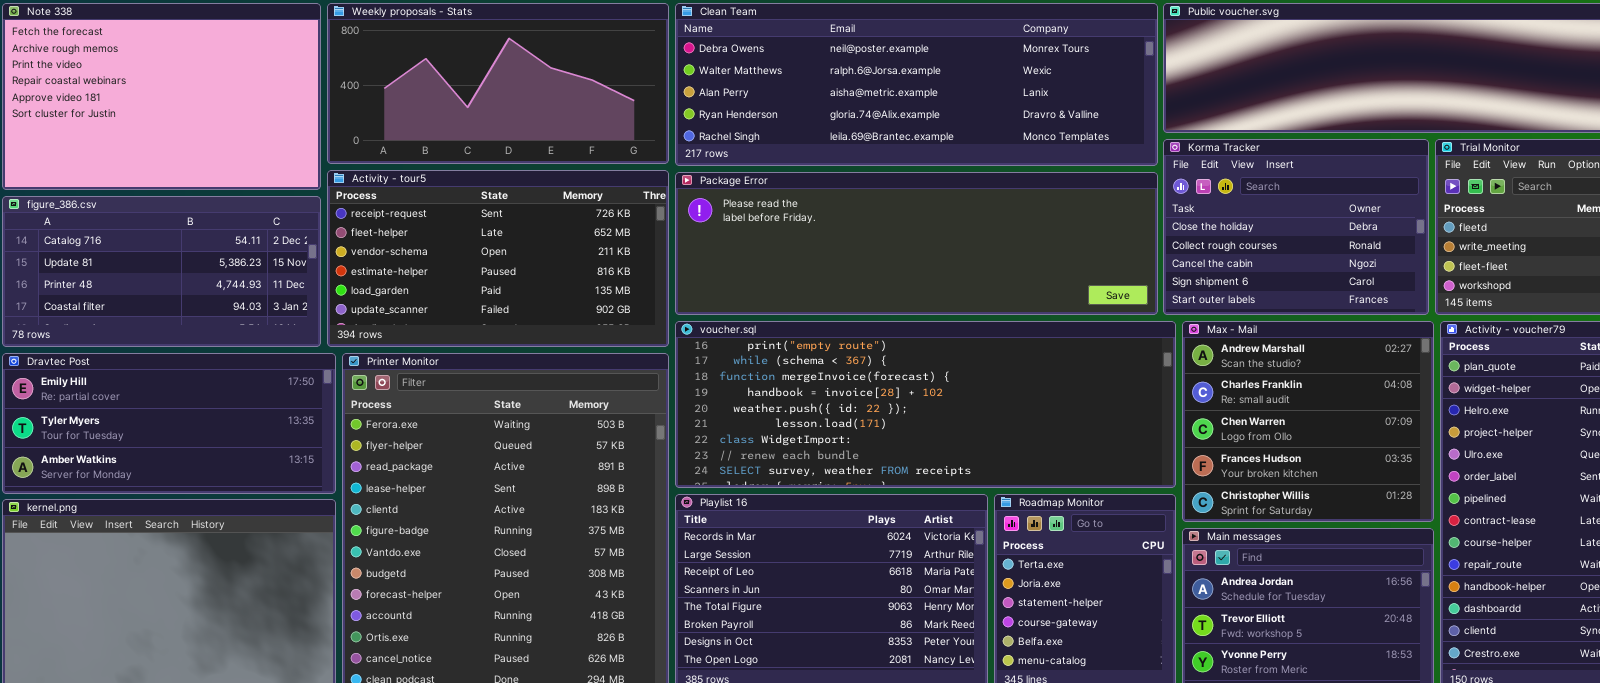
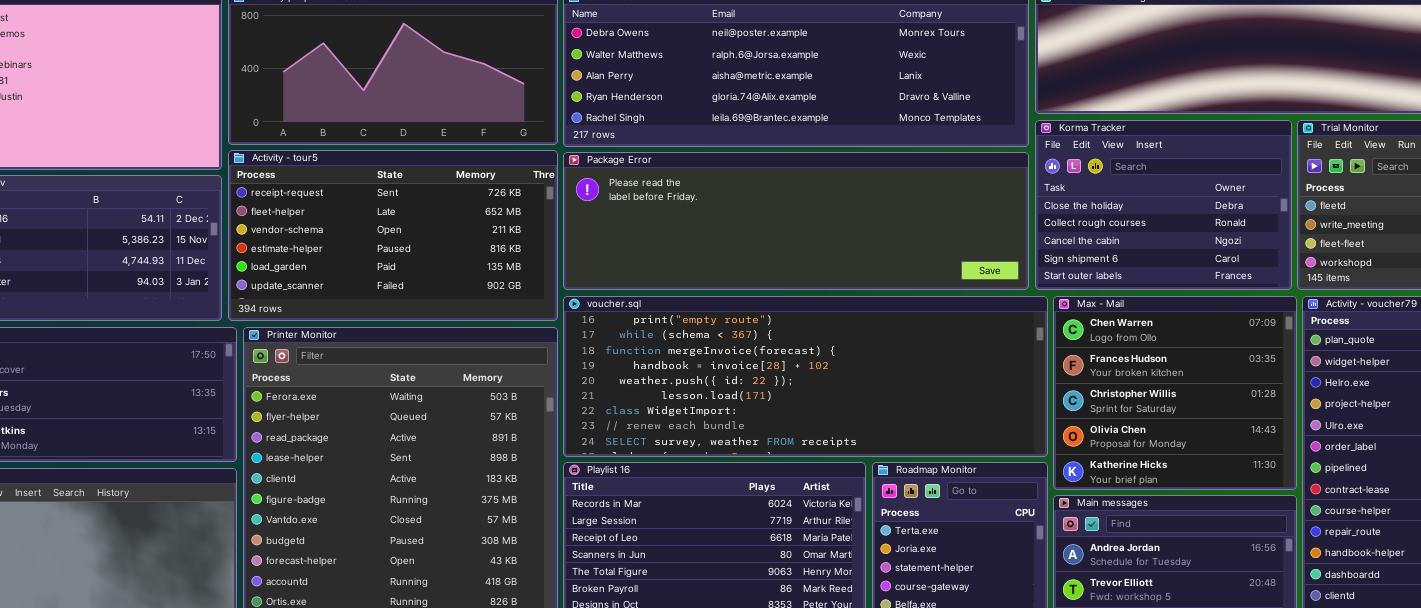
Max - Mail: [1182,321,1434,522] -> [1053,296,1297,490], scrolled down 2 rows

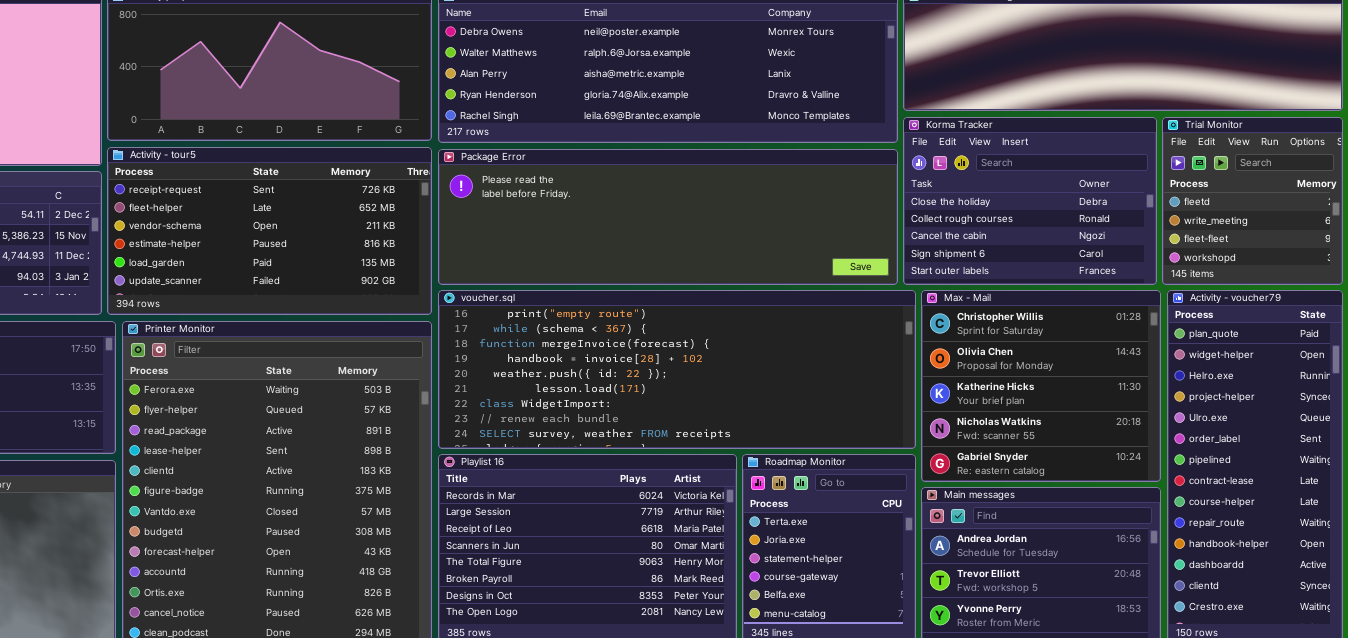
Max - Mail: [1053,296,1297,490] -> [921,290,1161,482], scrolled down 2 rows

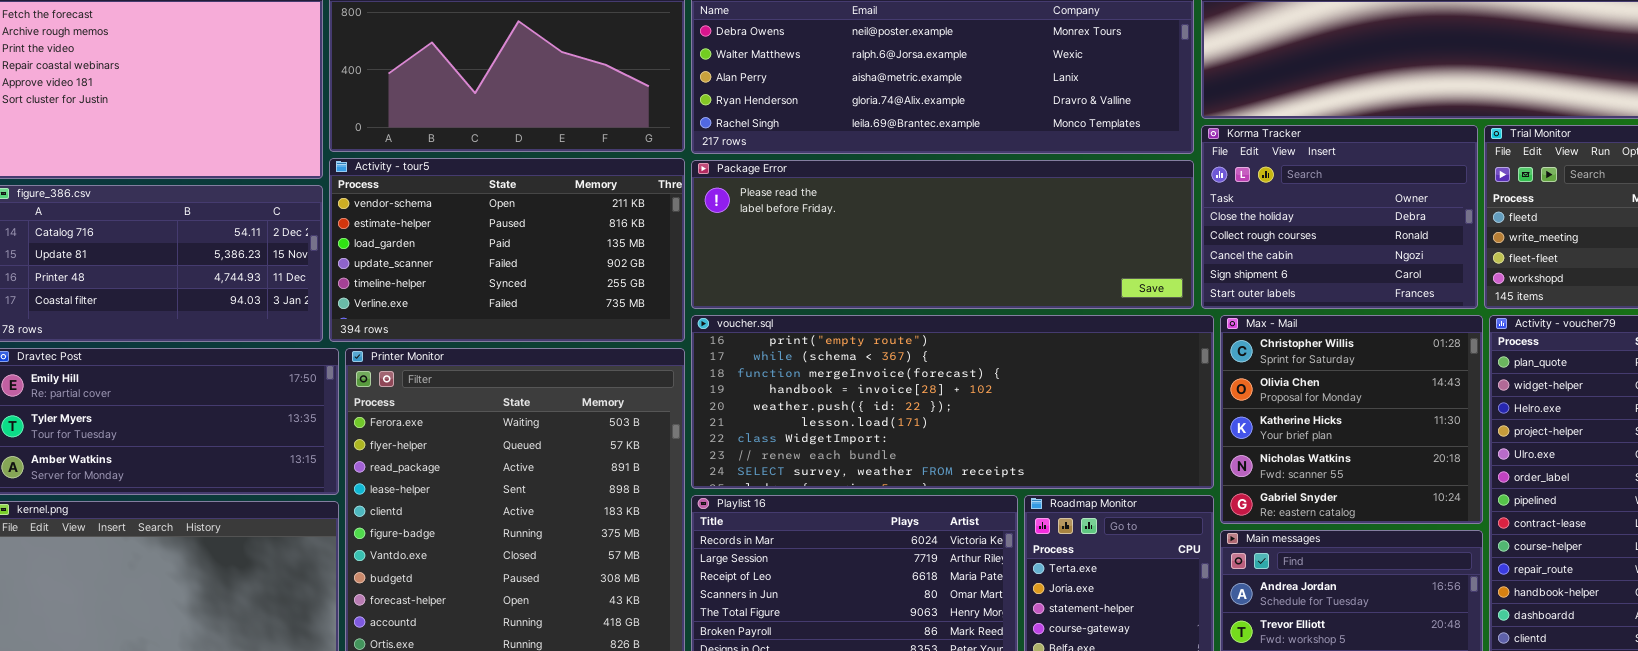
Activity - tour5: [107,147,432,315] -> [329,158,685,342], scrolled down 2 rows

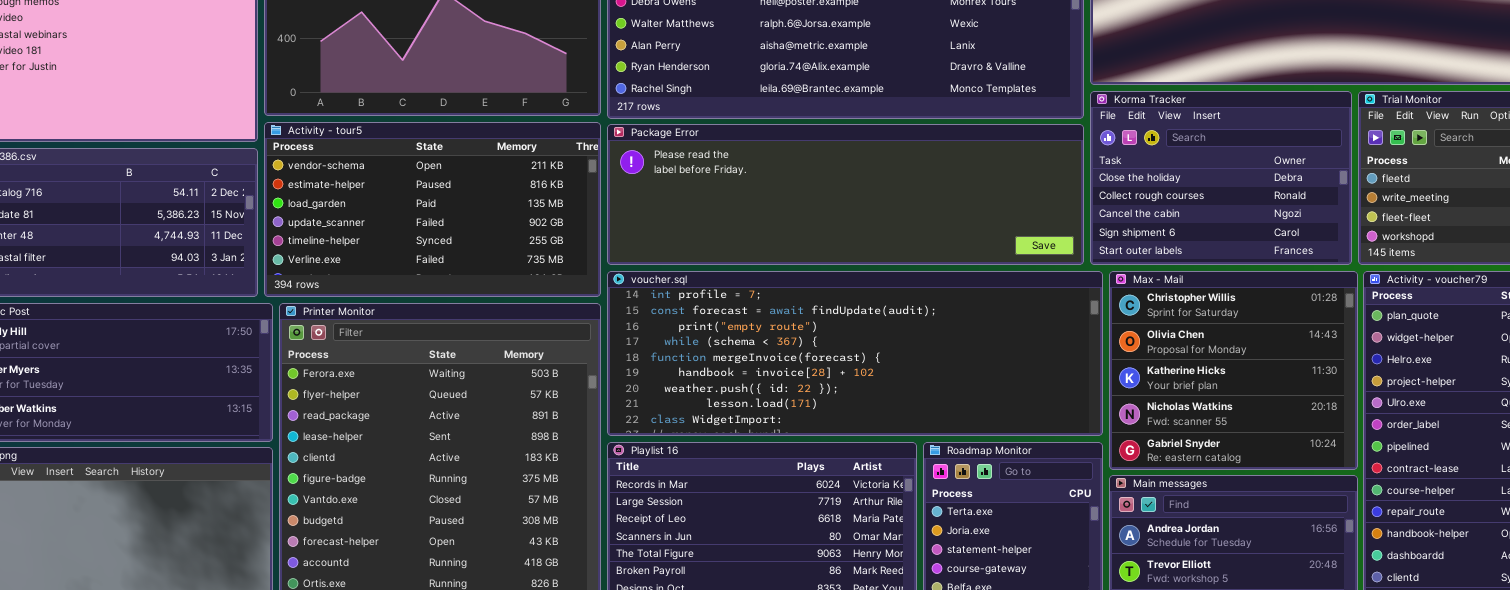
voucher.sql: [691,315,1214,489] -> [607,271,1103,436], scrolled up 2 rows

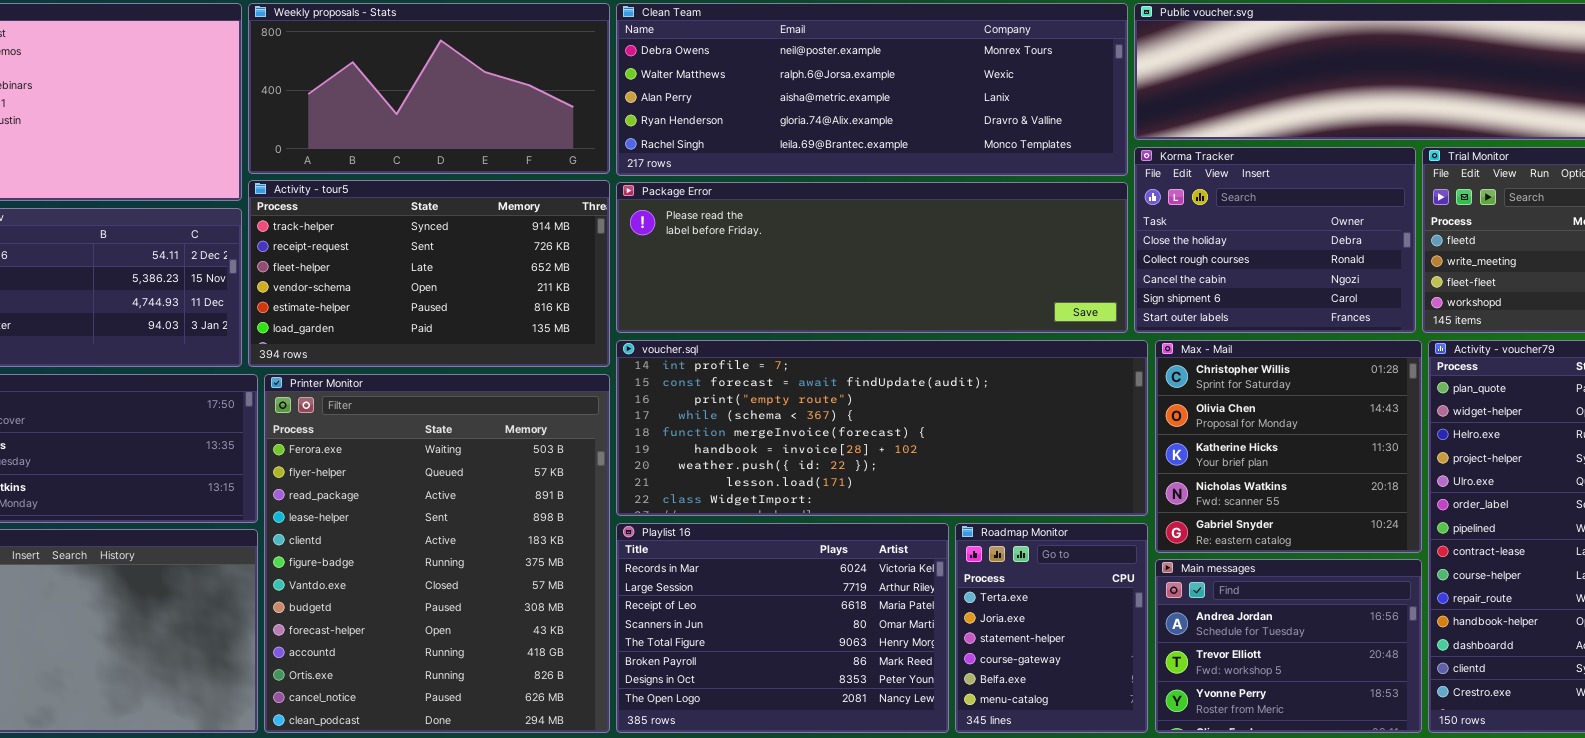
Activity - tour5: [264,122,601,297] -> [248,180,610,367], scrolled up 3 rows

